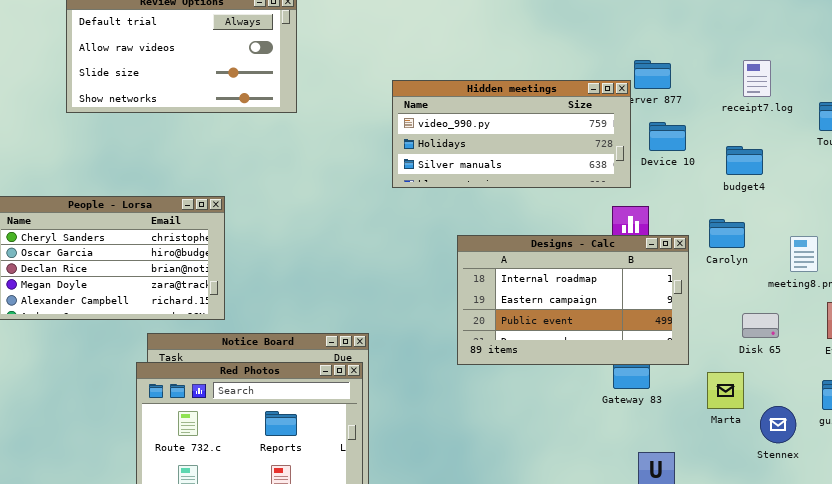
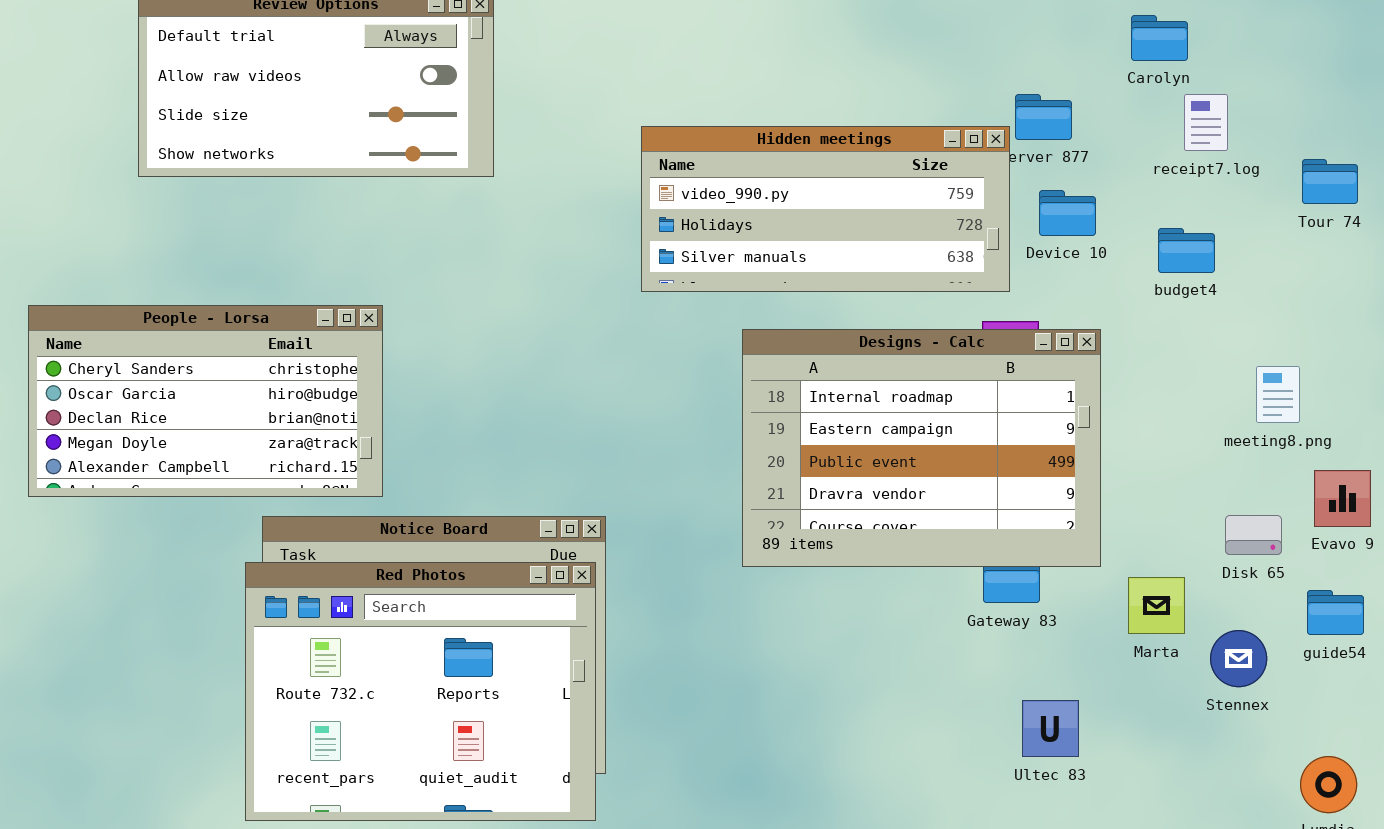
Carolyn: [709,219,745,248] -> [1131,15,1188,61], moved
Designs - Calc: [457,235,689,365] -> [742,329,1101,567], resized
Disk 65: [742,313,779,338] -> [1225,515,1282,555], moved

